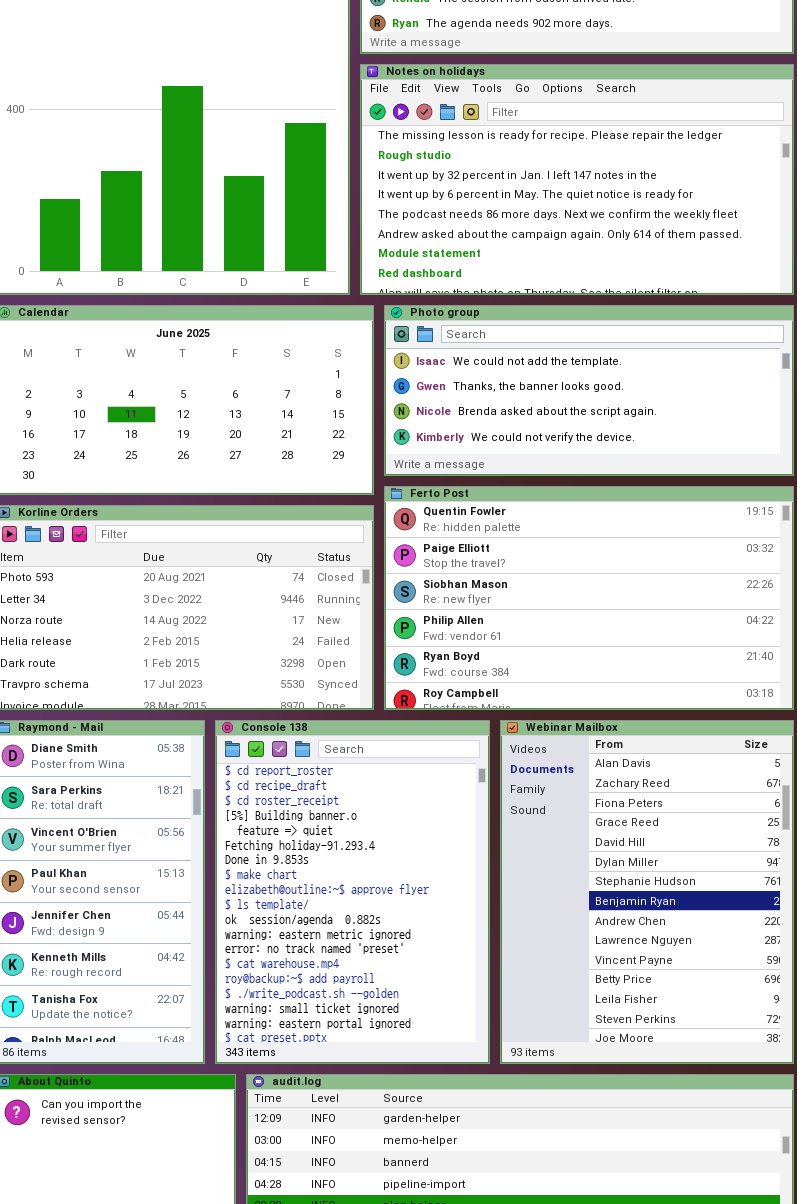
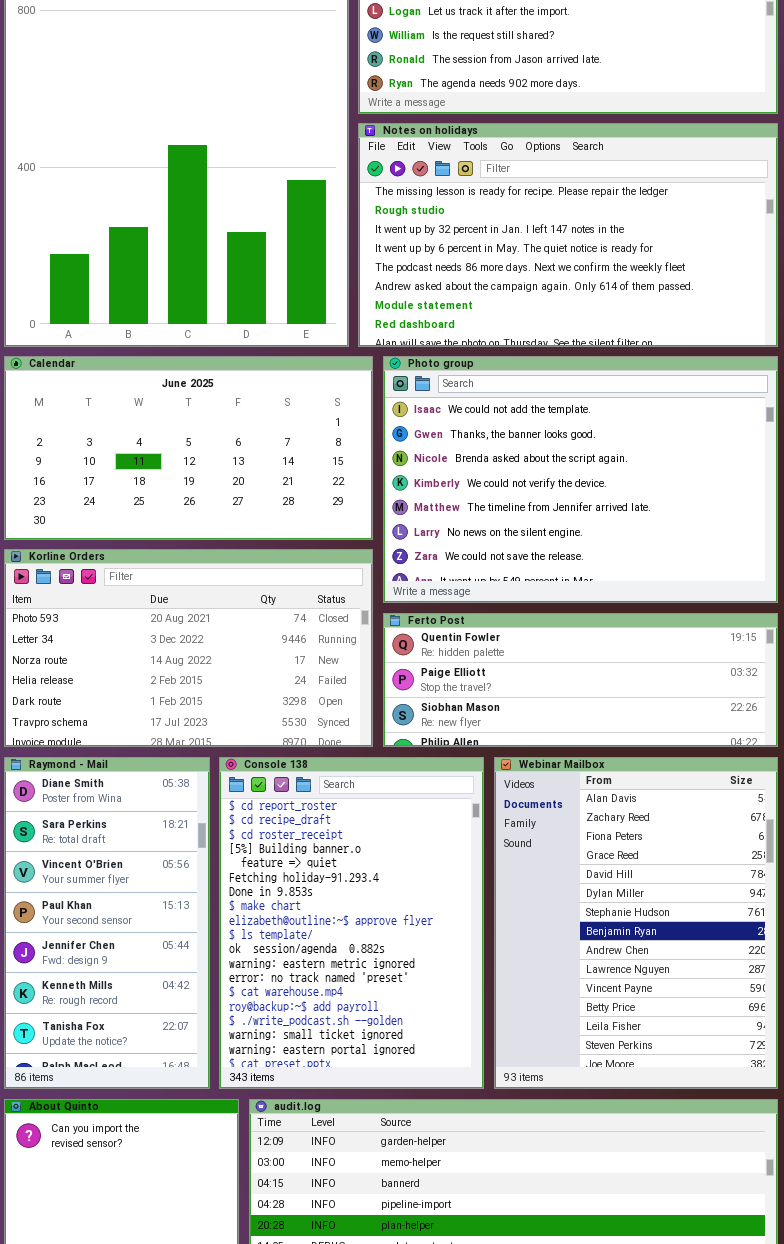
Photo group: [384,305,794,476] -> [383,356,778,603], resized
Ferto Post: [384,486,794,710] -> [383,613,778,747], resized

